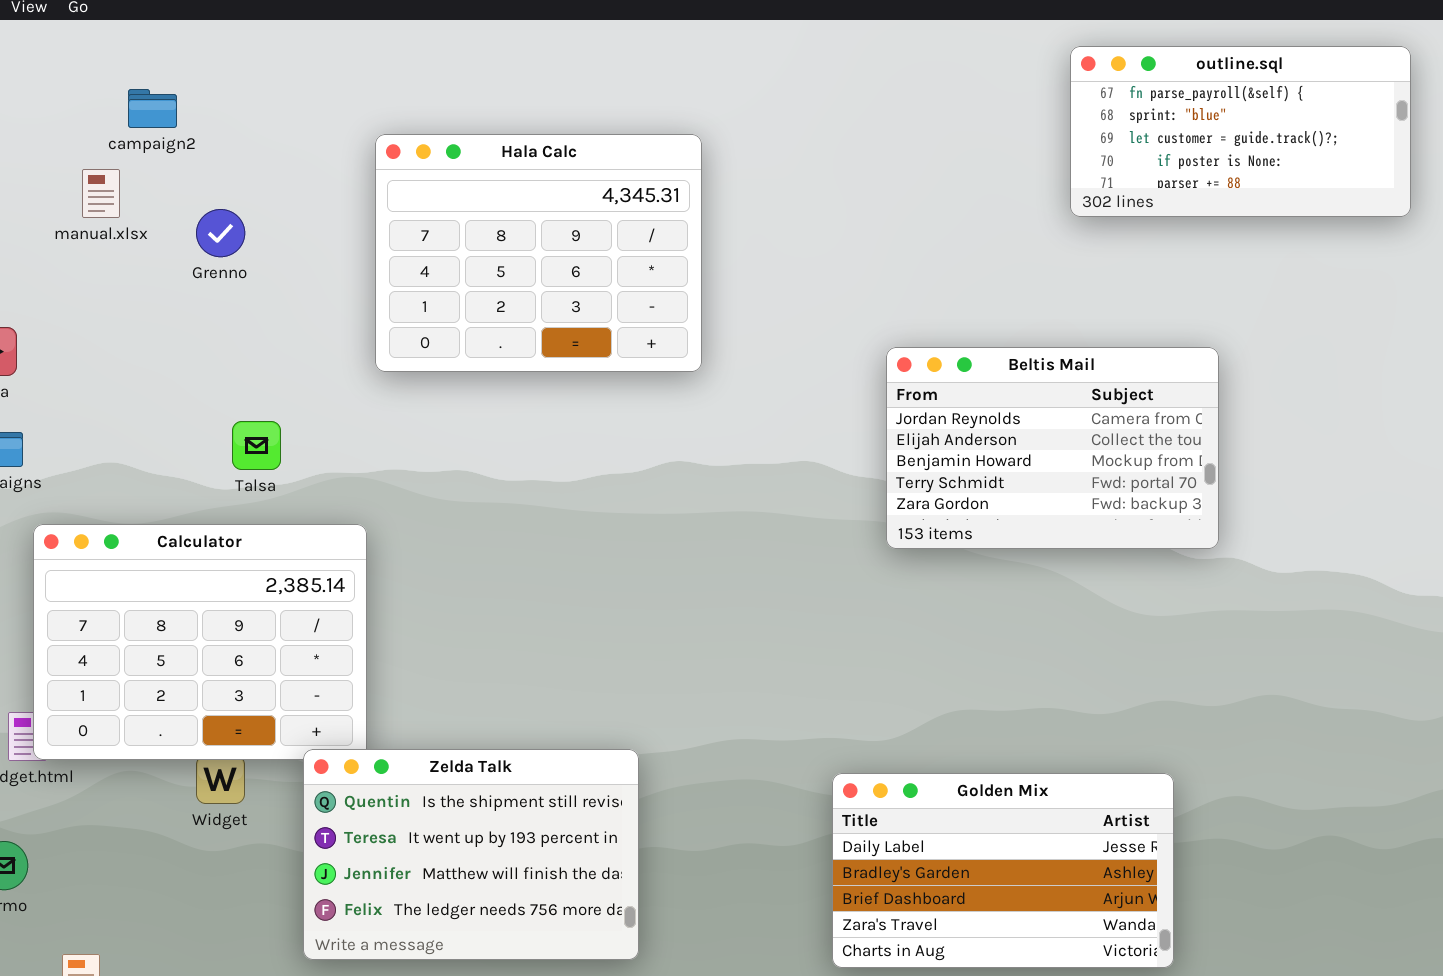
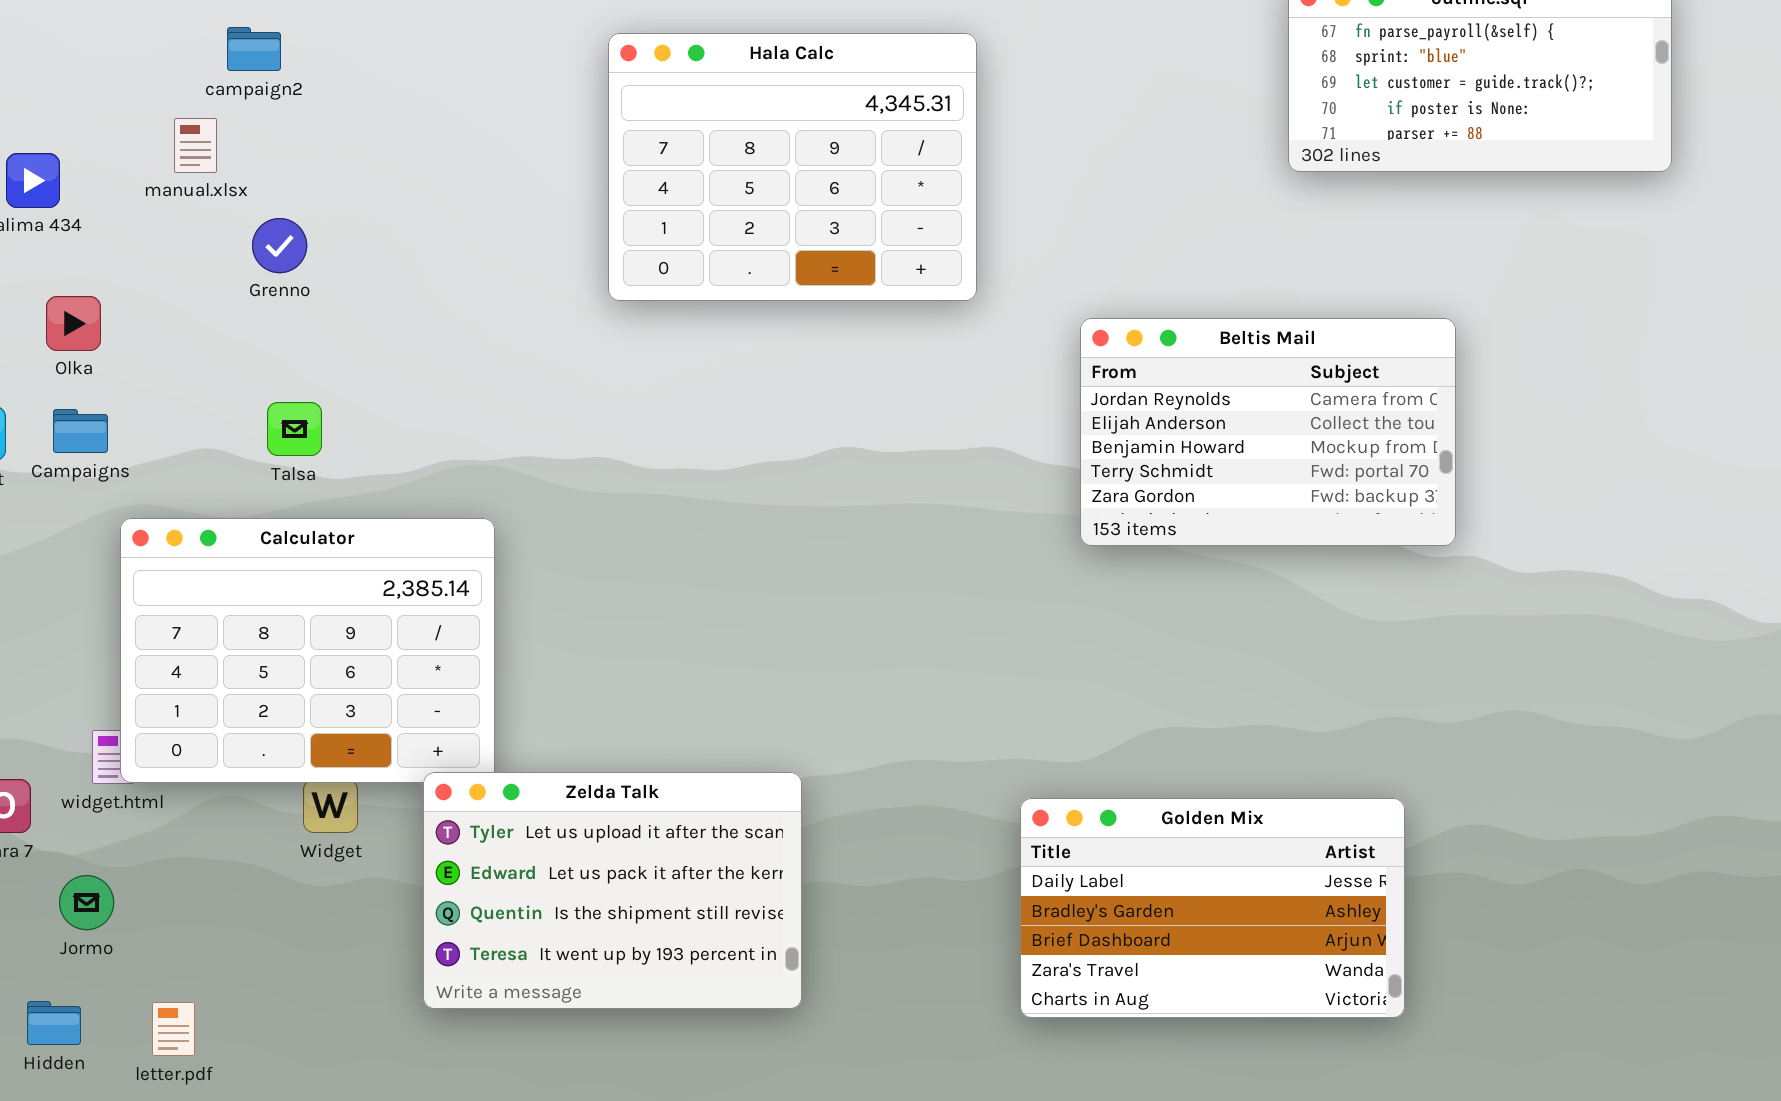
Hala Calc: [375,134,702,372] -> [608,33,977,301], moved
Grenno: [196,209,245,257] -> [252,218,307,273], moved
Talsa: [232,421,281,470] -> [267,402,322,456], moved
Zelda Talk: [303,749,639,960] -> [423,772,802,1009], scrolled up 2 rows

